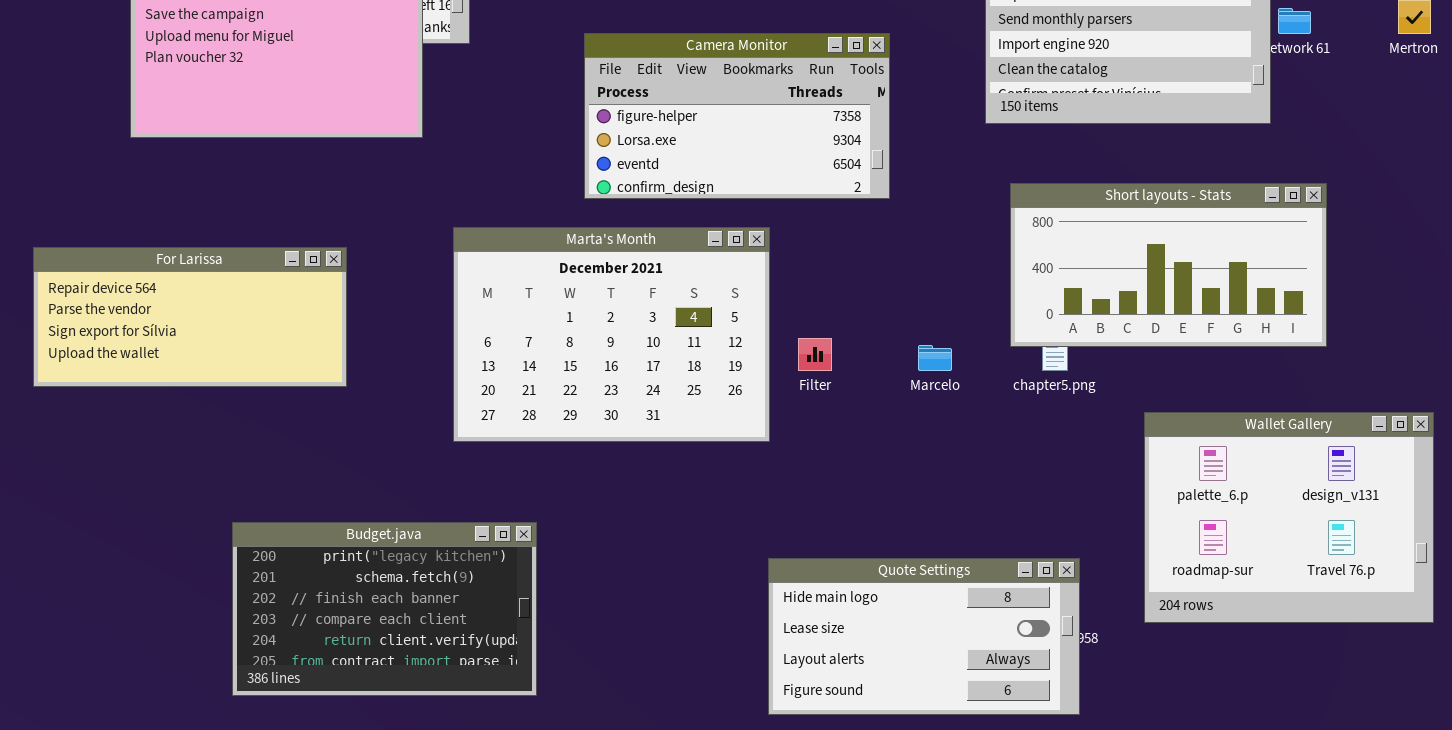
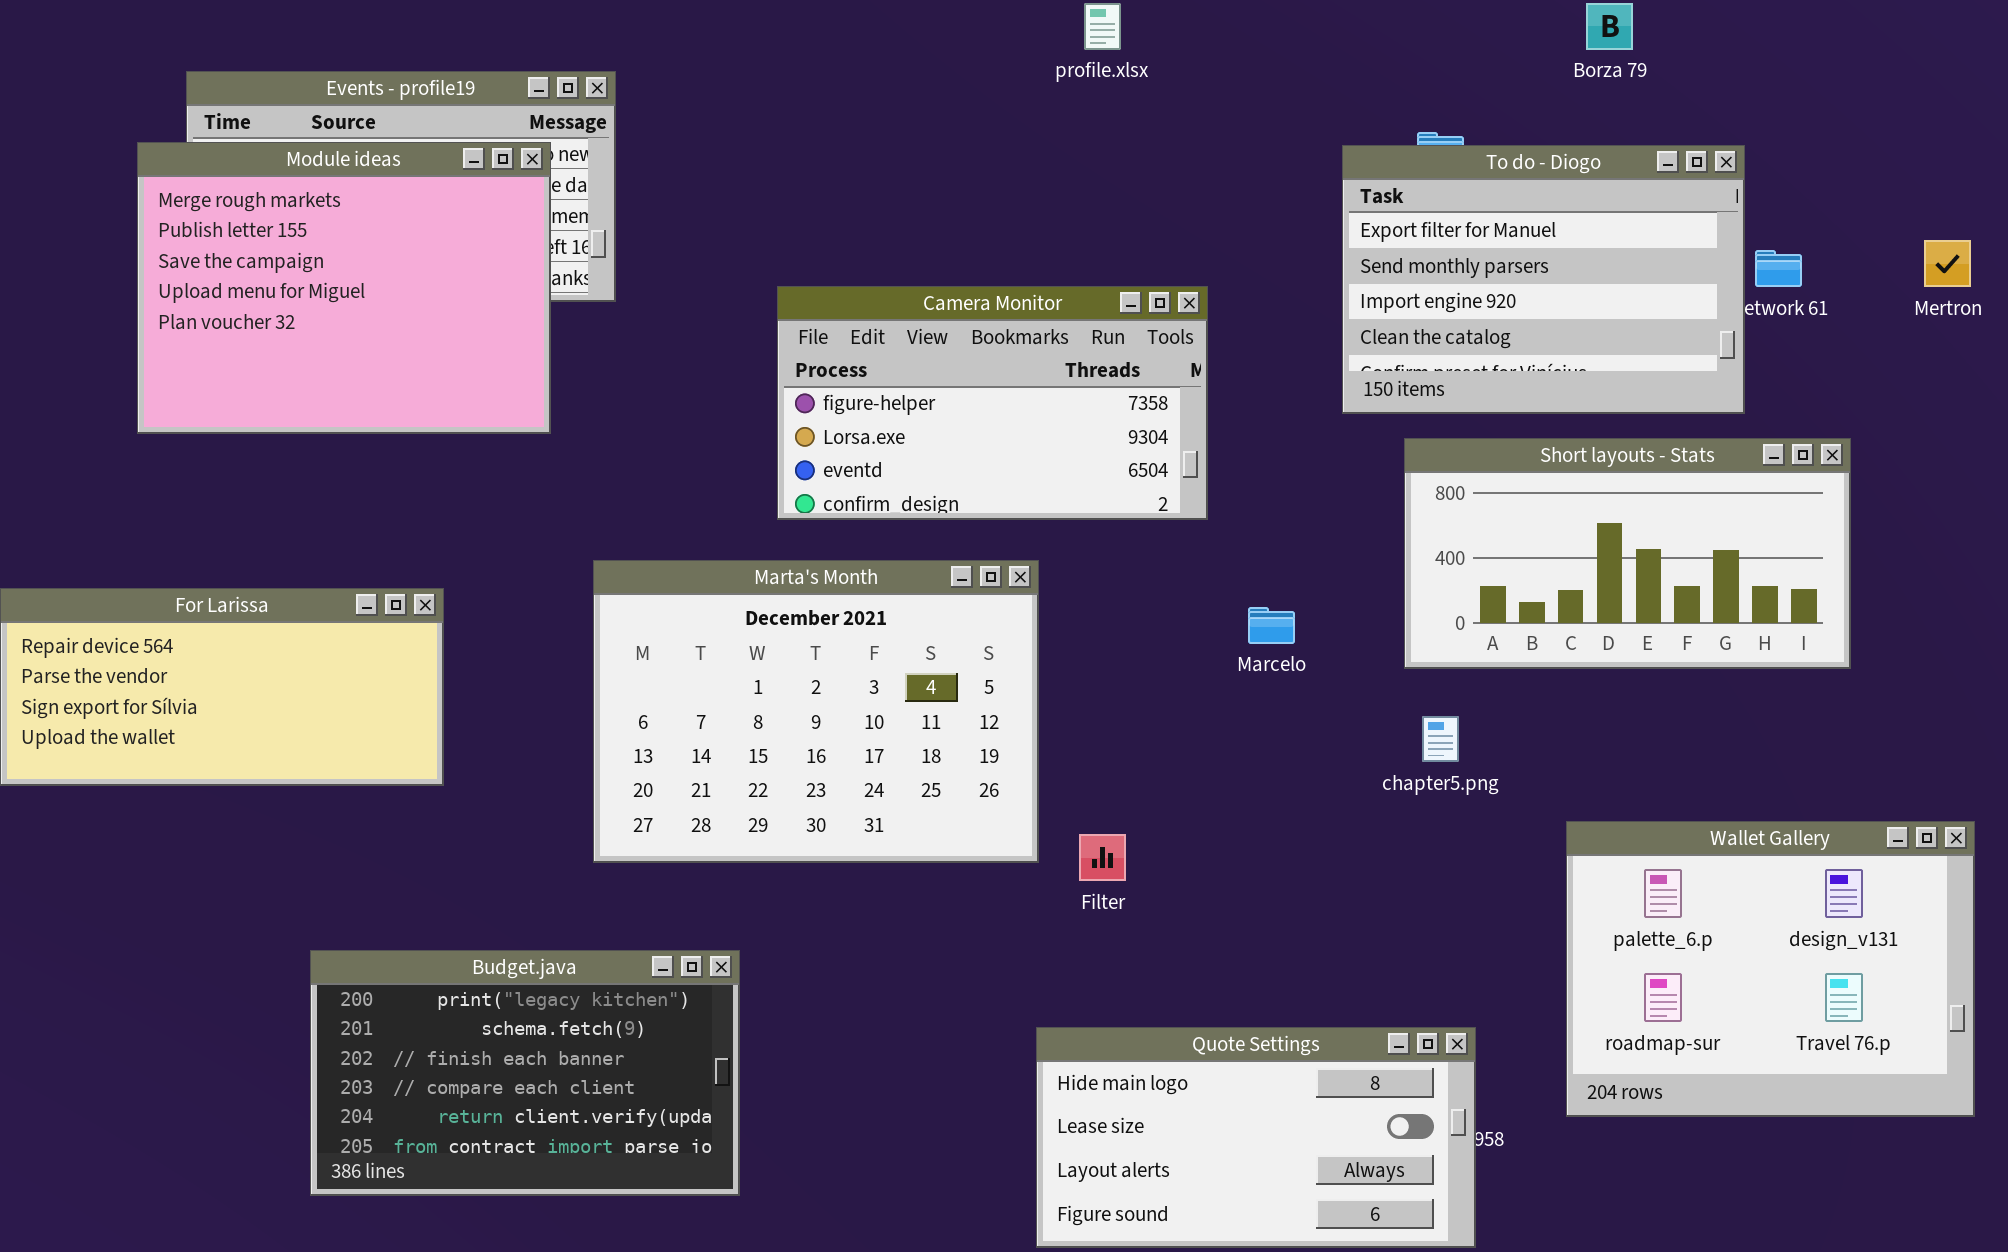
Short layouts - Stats: [1010,183,1327,347] -> [1404,438,1851,669], moved
Filter: [798,338,832,371] -> [1079,834,1126,881], moved
Marcelo: [918,345,952,371] -> [1248,607,1295,644], moved
Budget.java: [232,522,537,696] -> [310,950,740,1196], moved

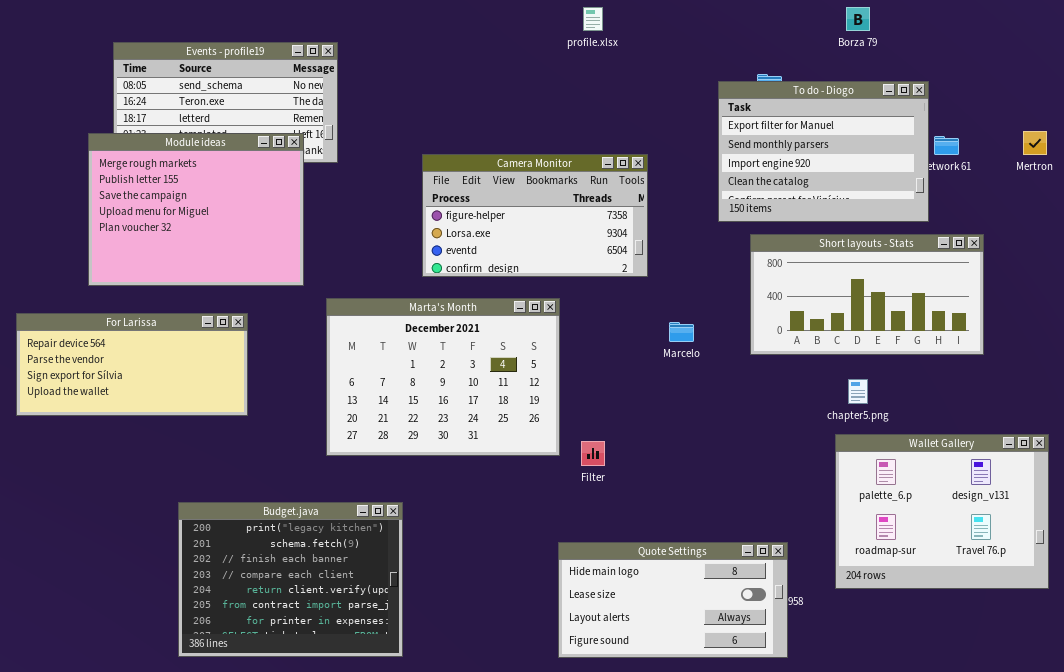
Module ideas: [137,142,551,434] -> [88,133,304,286], moved
chapter5.png: [1422,716,1459,762] -> [848,379,868,404], moved
Budget.java: [310,950,740,1196] -> [178,502,403,657], resized

